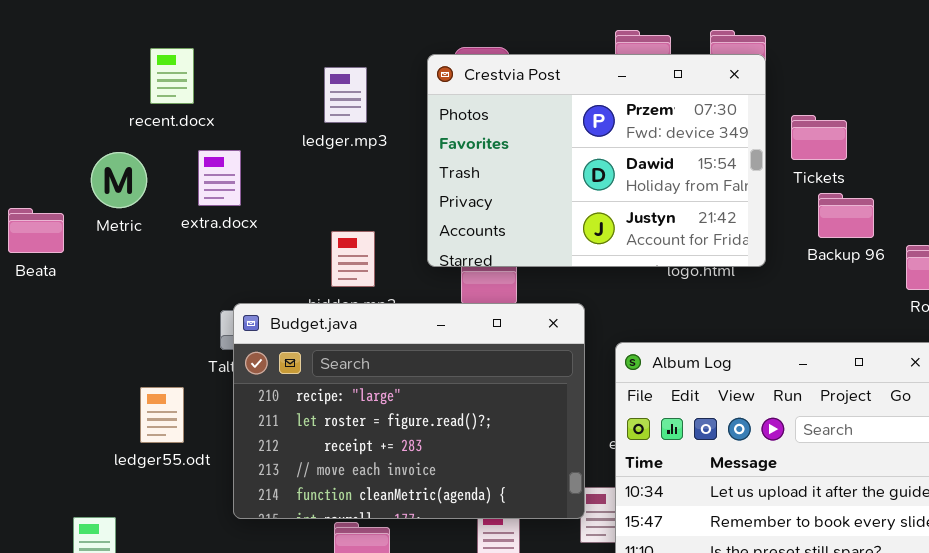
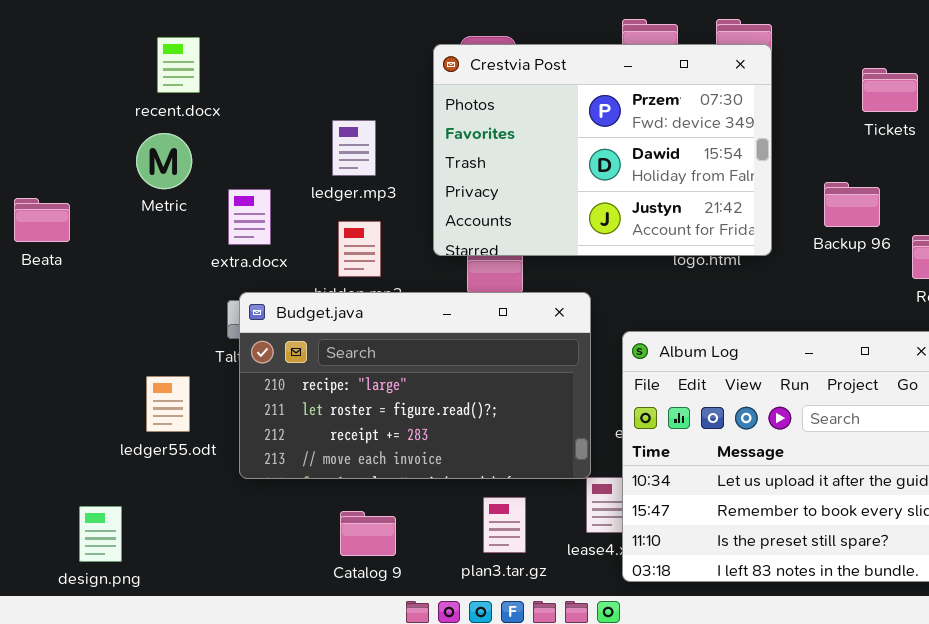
ledger.mp3: [324,67,367,123] -> [332,120,376,176], moved
Tickets: [791,115,847,160] -> [862,68,918,112], moved
extra.docx: [198,150,241,206] -> [228,189,271,245], moved
Metric: [91,152,147,208] -> [136,133,192,189], moved
Budget.java: [233,303,585,519] -> [239,292,591,479], resized

